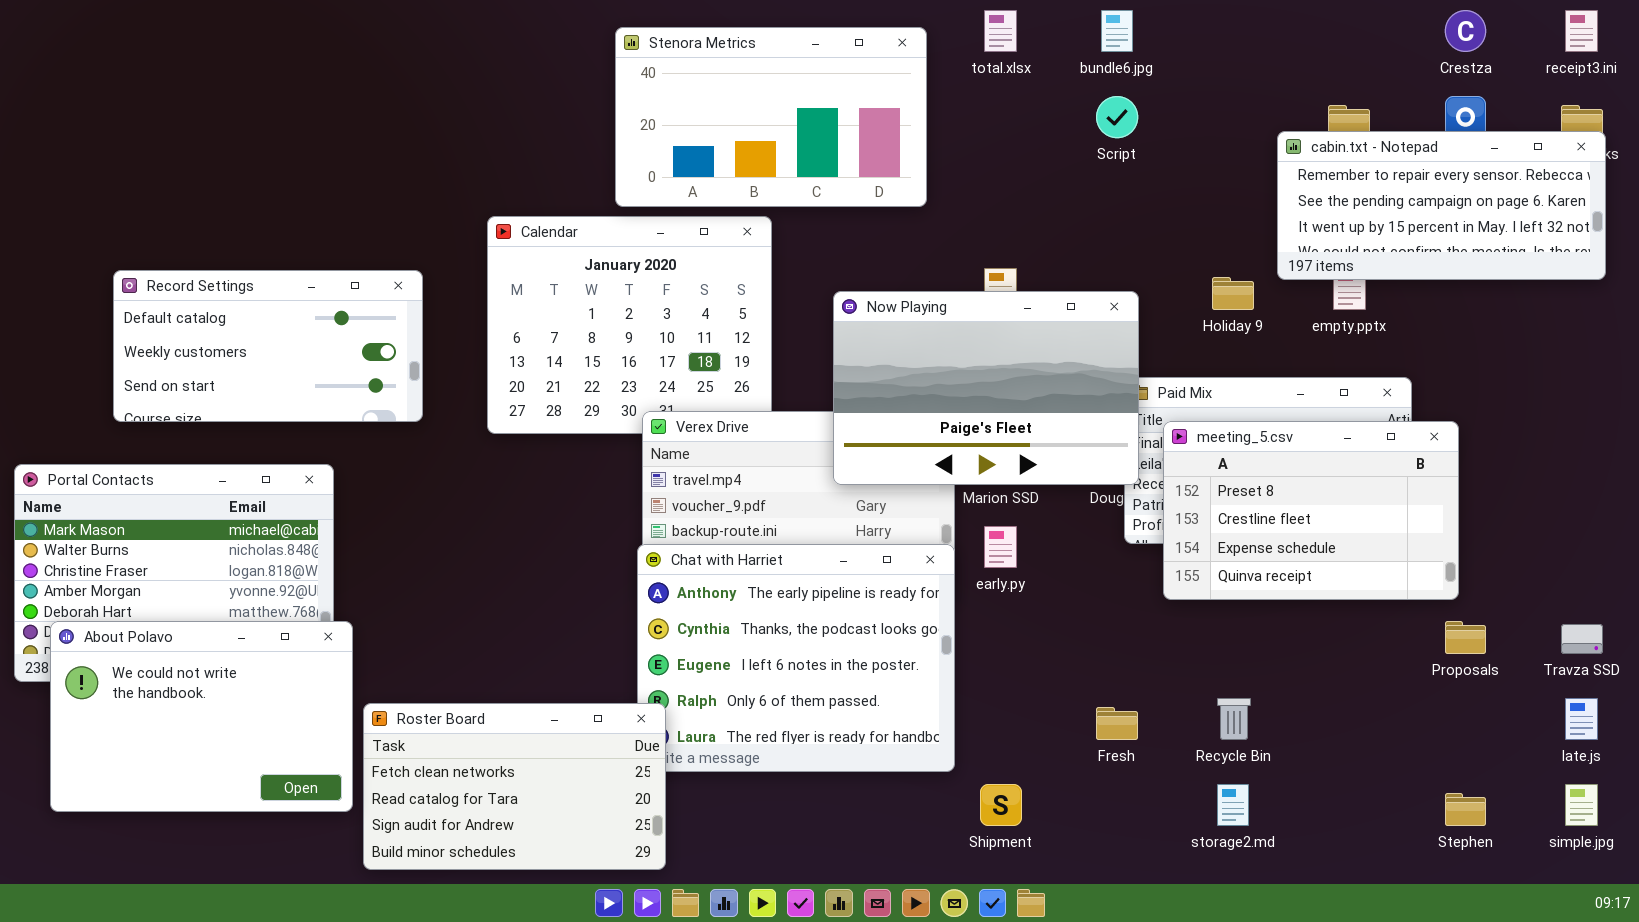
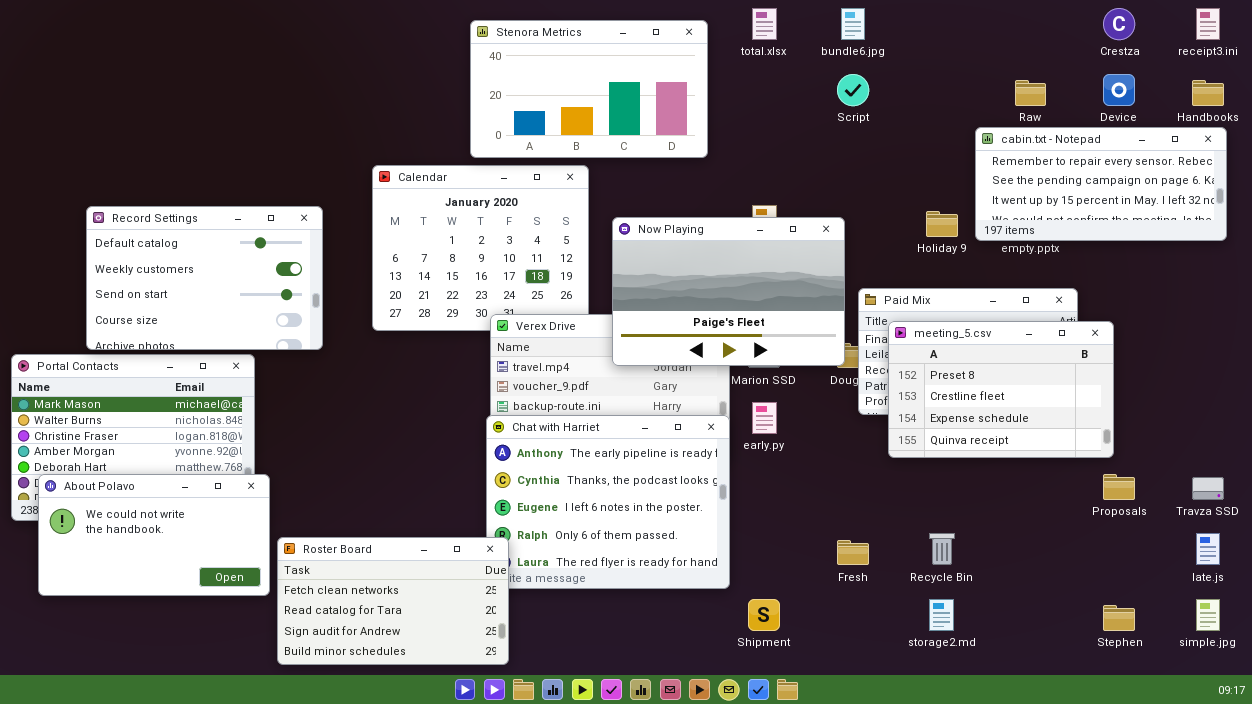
cabin.txt - Notepad: [1277,131,1606,280] -> [975,127,1227,241], moved
Record Settings: [113,270,423,422] -> [86,206,323,350], resized
Now Playing: [833,291,1139,485] -> [612,217,845,366], moved
About Polavo: [50,621,353,812] -> [38,474,270,596], resized

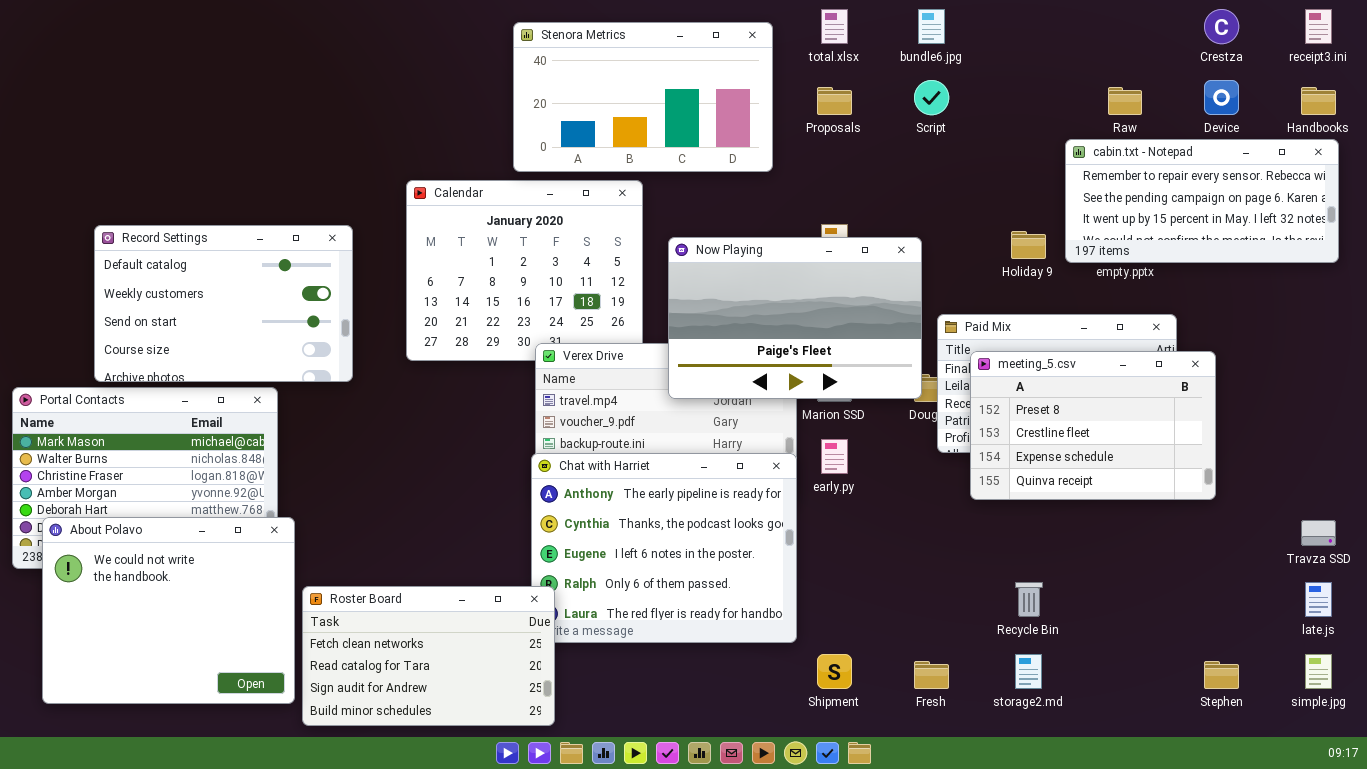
About Polavo: [38,474,270,596] -> [42,517,295,704], resized
Proposals: [1103,474,1135,500] -> [817,87,852,115], moved
Fresh: [837,540,869,565] -> [914,661,949,689], moved

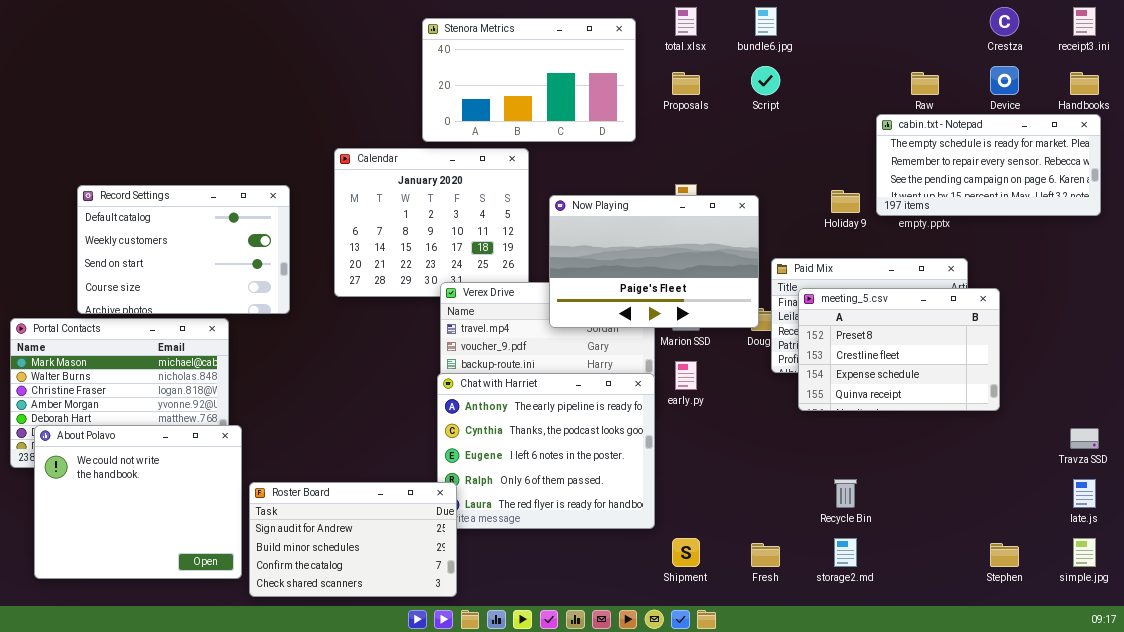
cabin.txt - Notepad: [1065,139,1339,263] -> [876,114,1101,216], scrolled up 1 row
Roster Board: [302,586,555,726] -> [249,482,457,597], scrolled down 2 rows

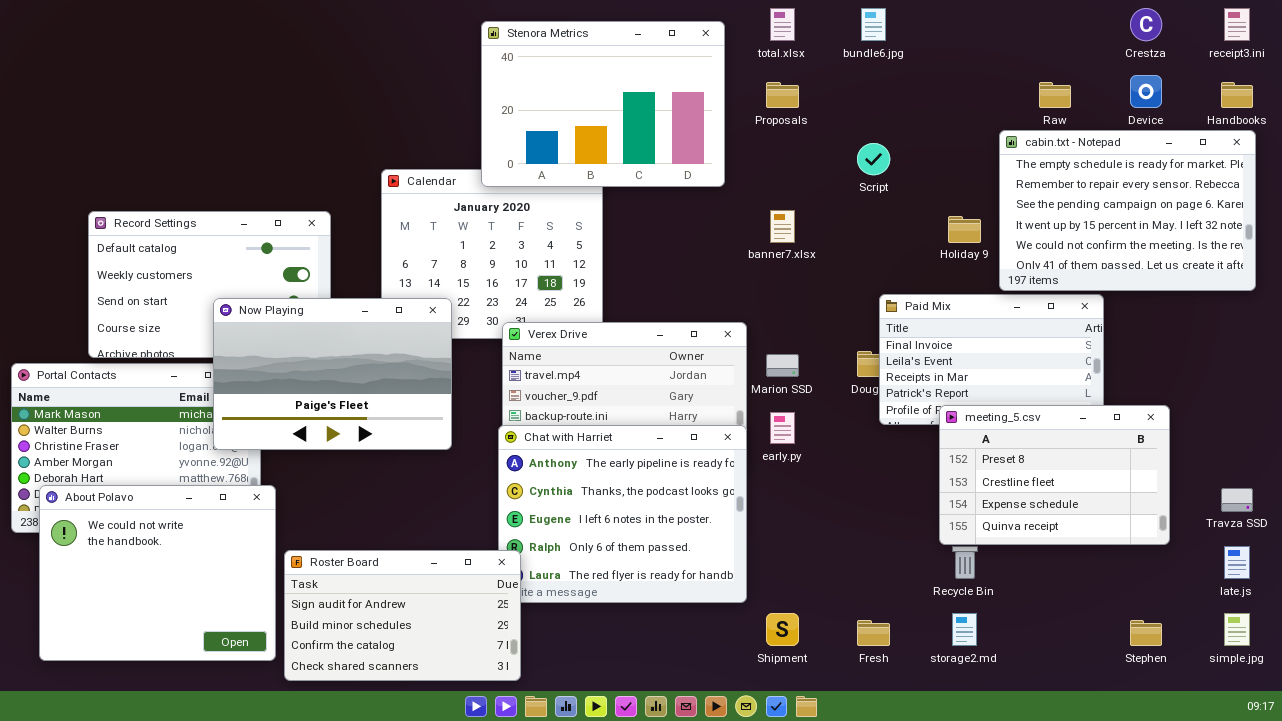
Stenora Metrics: [422,18,636,142] -> [481,21,725,187], resized
Script: [751,66,780,95] -> [857,143,890,175], moved
cabin.txt - Notepad: [876,114,1101,216] -> [999,130,1256,291], resized
Now Playing: [549,195,759,328] -> [213,298,452,450], moved
meeting_5.csv: [798,288,1000,411] -> [939,405,1170,545], moved

